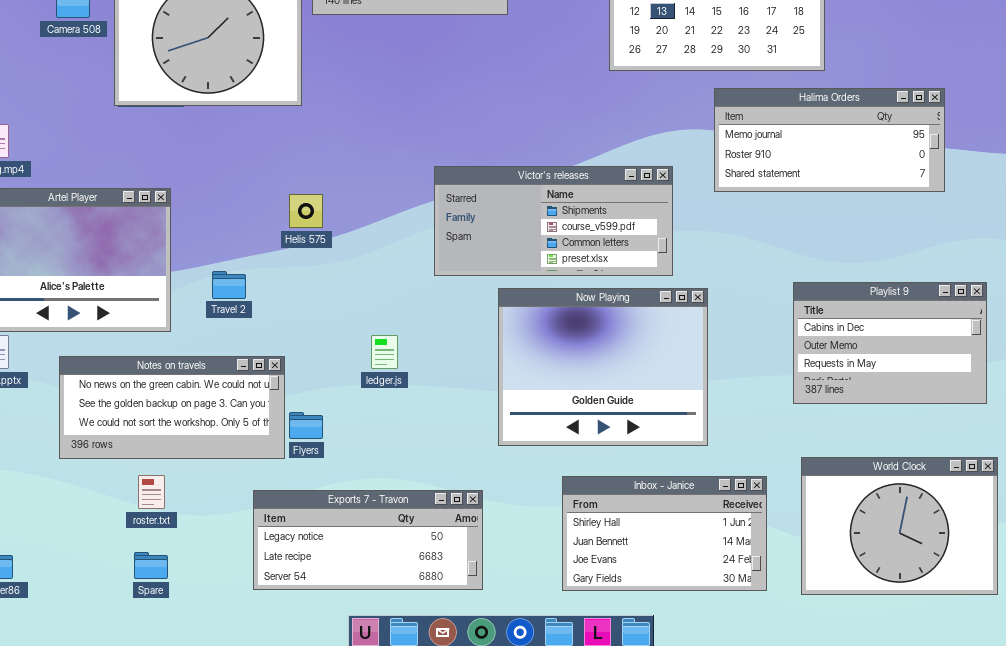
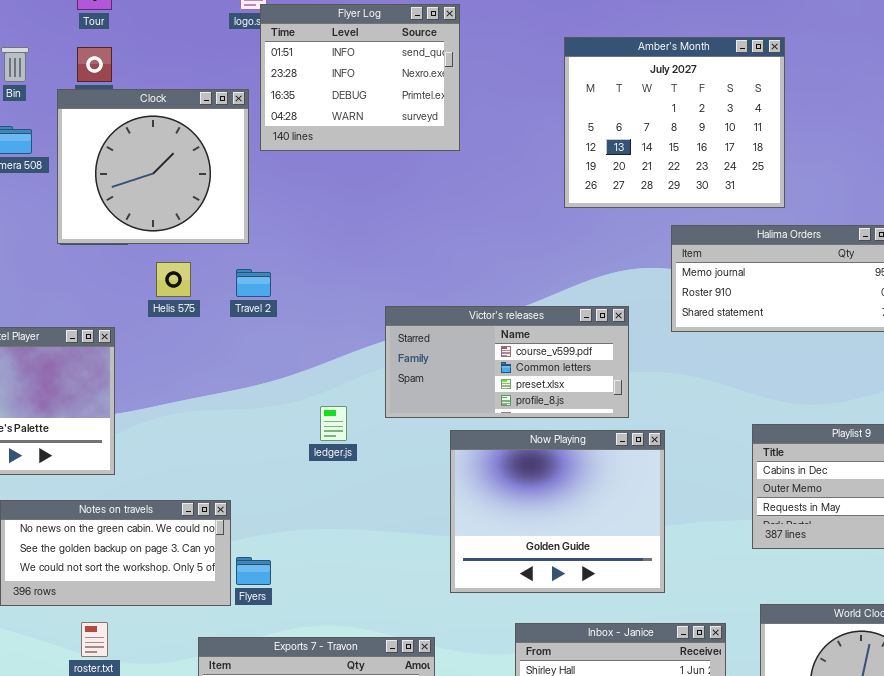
Victor's releases: [434,166,673,276] -> [385,306,629,418], scrolled down 1 row
Helis 575: [289,194,323,228] -> [156,262,191,297], moved
Travel 2: [212,271,246,299] -> [236,269,271,297], moved
ledger.js: [371,335,398,369] -> [320,406,347,441], moved

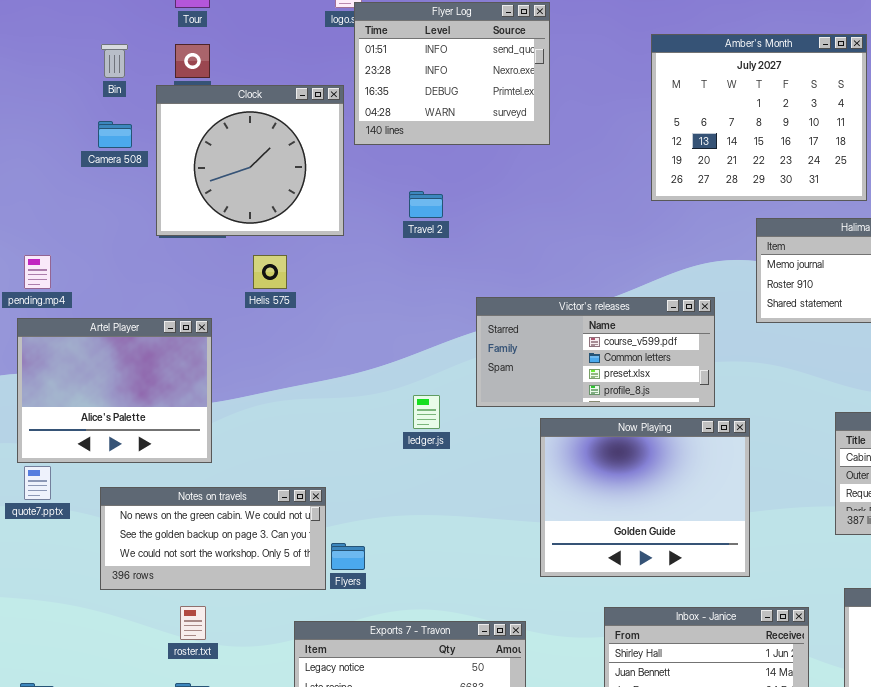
Travel 2: [236,269,271,297] -> [409,191,443,218], moved

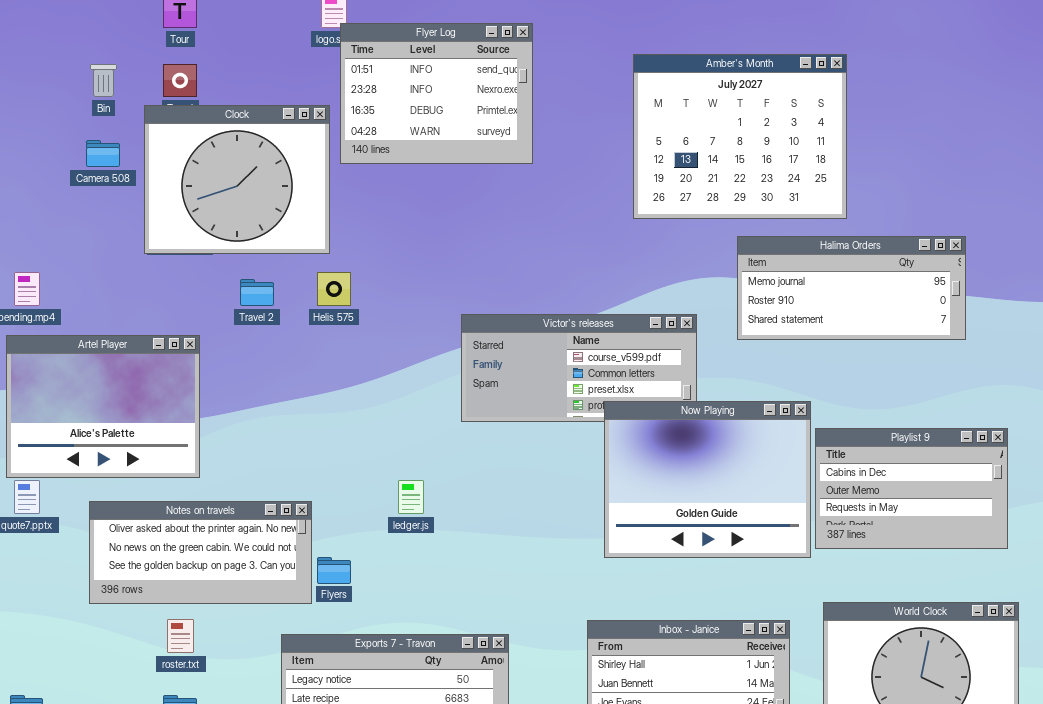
Travel 2: [409,191,443,218] -> [240,279,274,306], moved
Helis 575: [253,255,287,289] -> [317,272,351,306], moved
ledger.js: [413,395,440,429] -> [398,480,424,514], moved
Now Playing: [540,418,750,577] -> [604,401,811,558], moved
Notes on travels: [100,487,326,590] -> [89,501,312,604], scrolled up 1 row

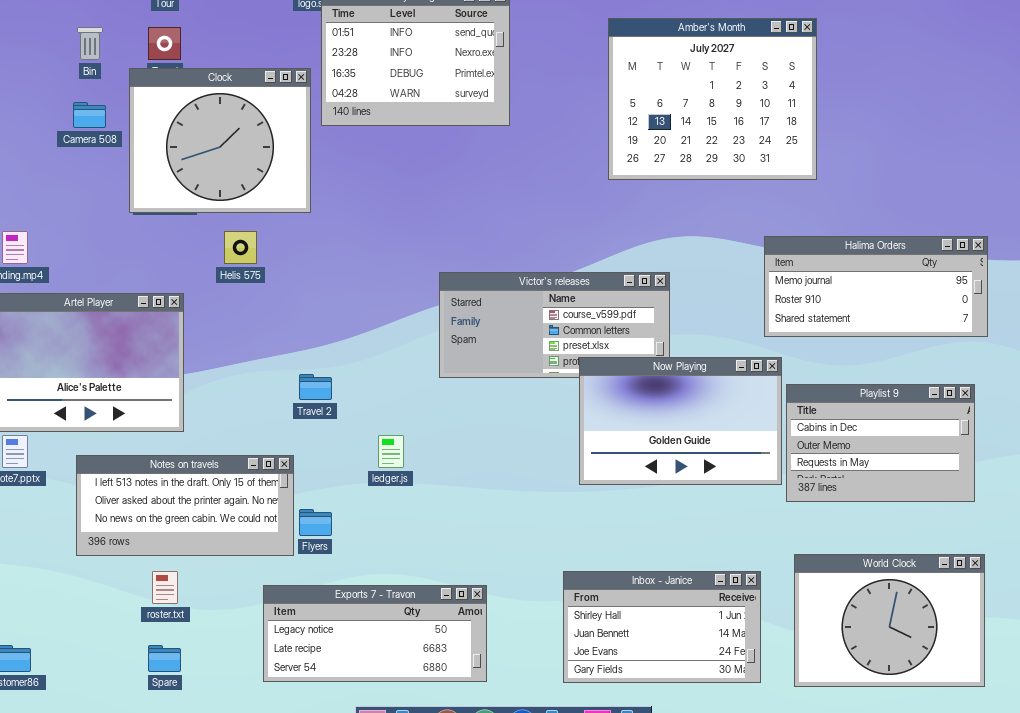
Halima Orders: [737,236,966,340] -> [764,236,988,337], moved
Helis 575: [317,272,351,306] -> [224,231,257,264], moved
Travel 2: [240,279,274,306] -> [299,374,332,400], moved
Now Playing: [604,401,811,558] -> [579,357,782,485], resized
Notes on travels: [89,501,312,604] -> [76,455,294,556], scrolled up 1 row

